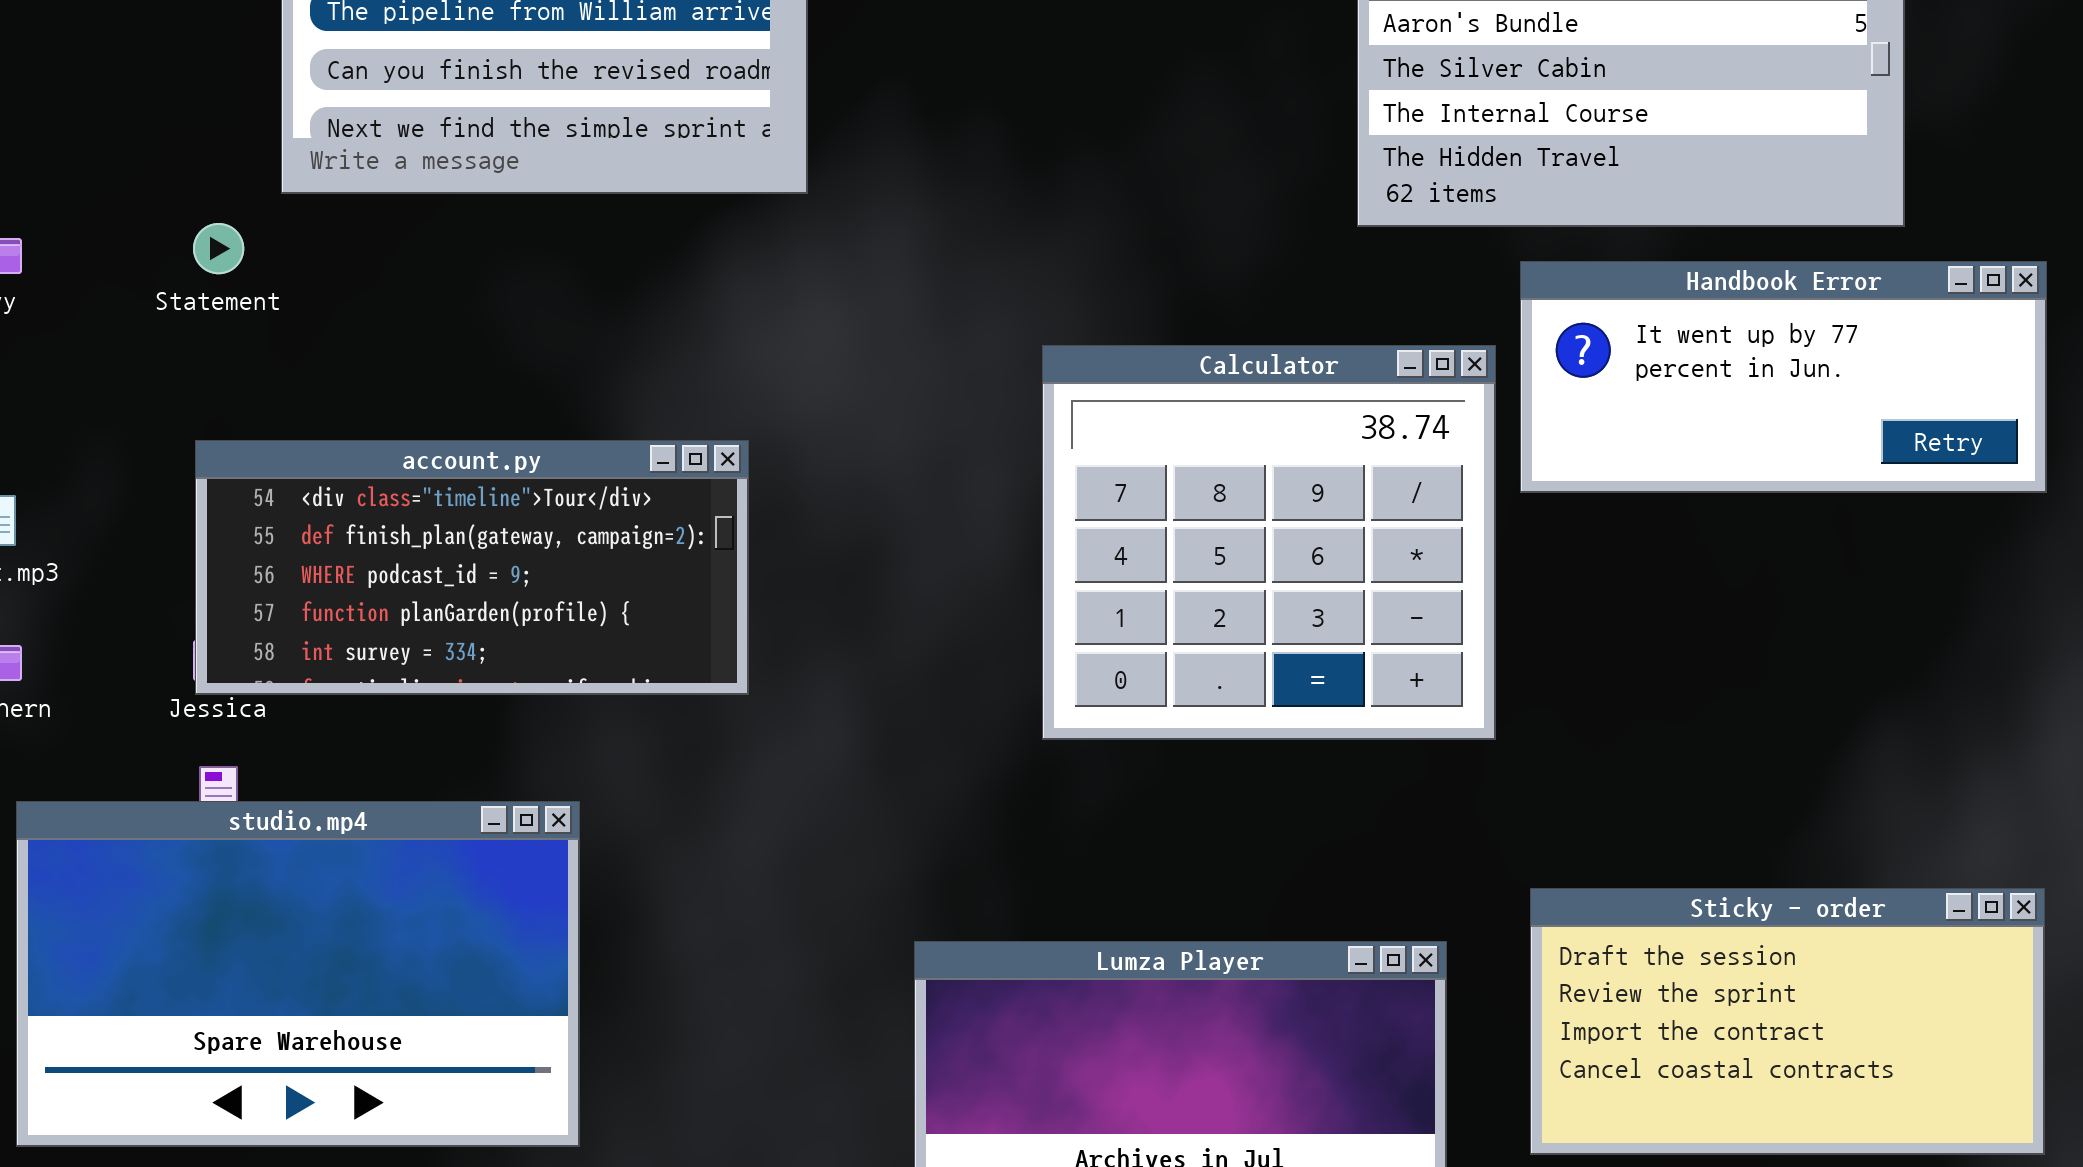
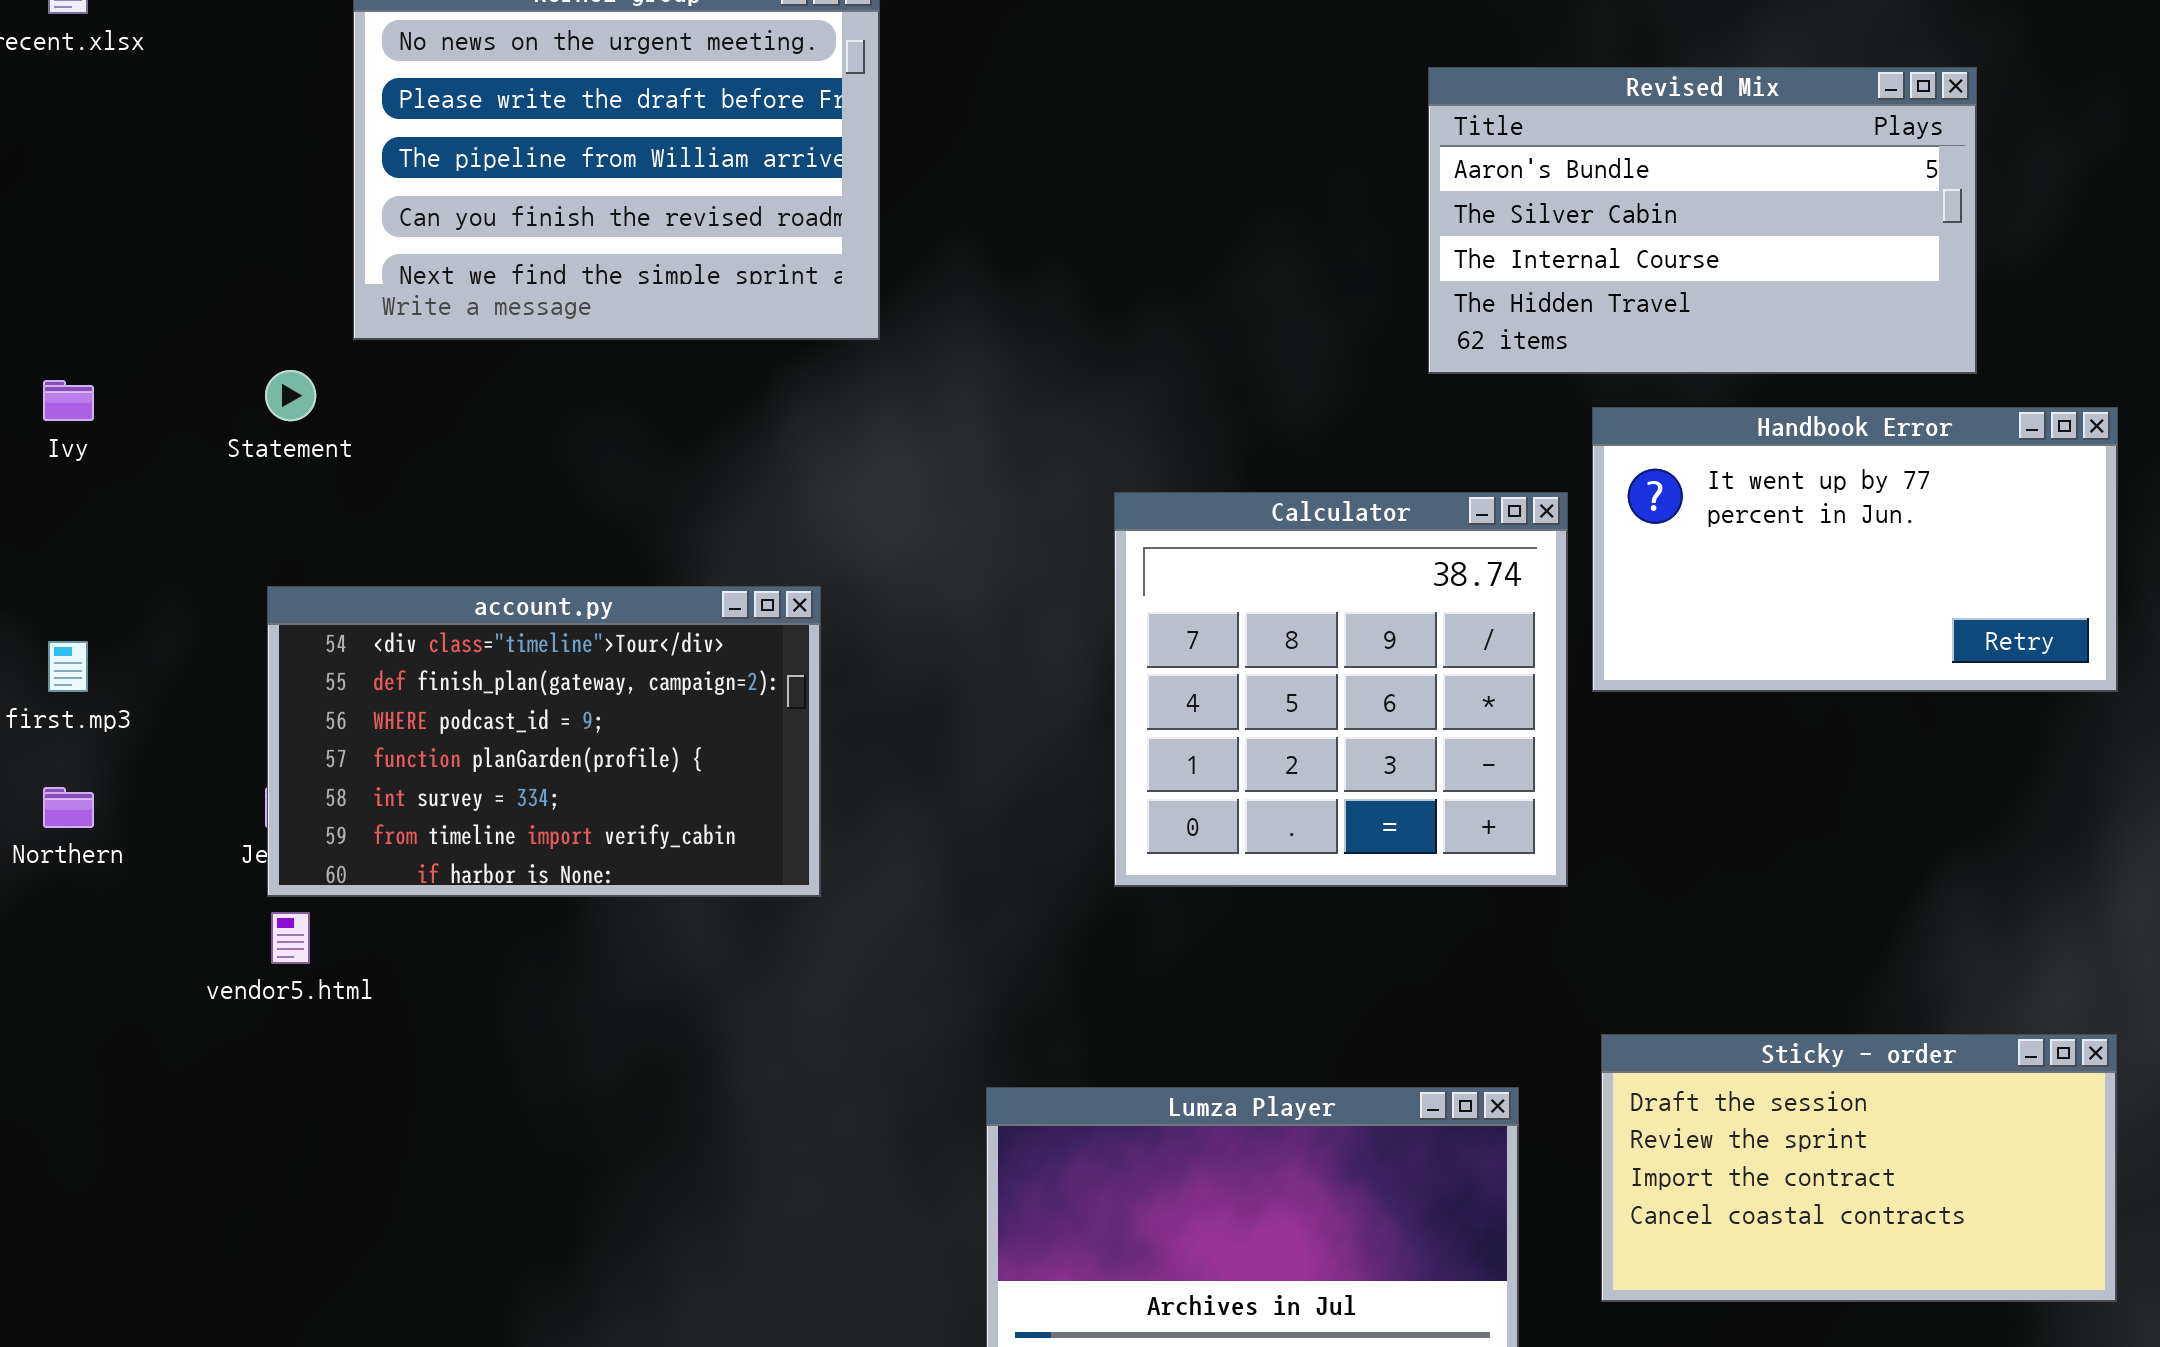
Handbook Error: [1520,261,2047,493] -> [1592,407,2118,692], resized
account.py: [195,440,749,695] -> [267,586,821,897], resized
studio.mp4: [16,801,580,1147] -> none, closed

